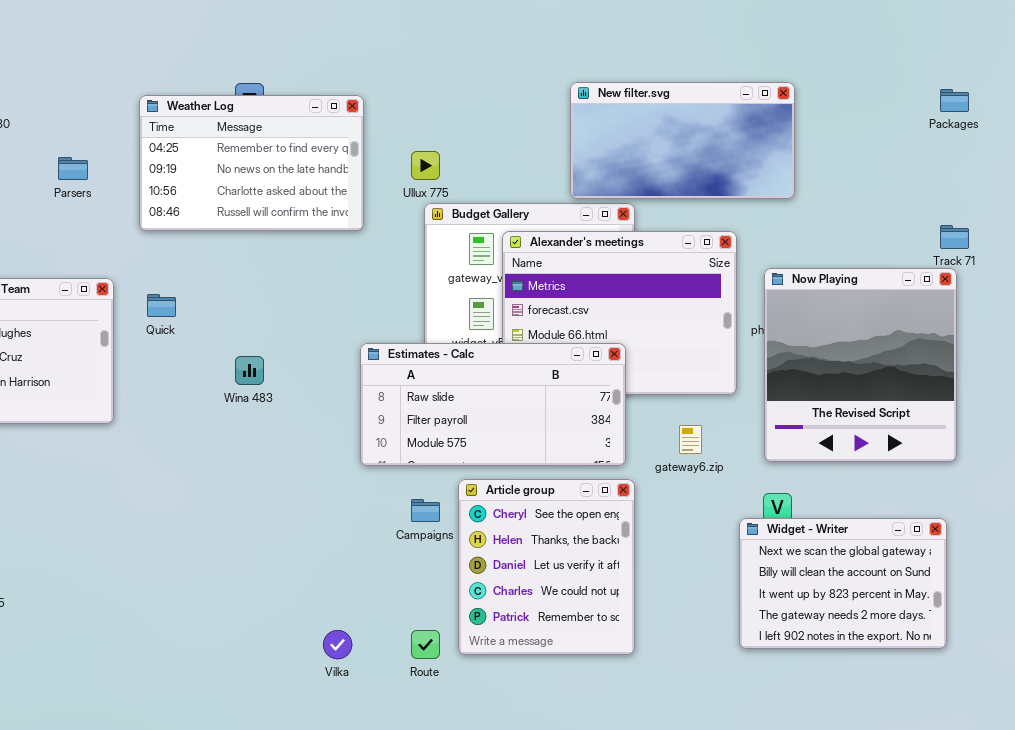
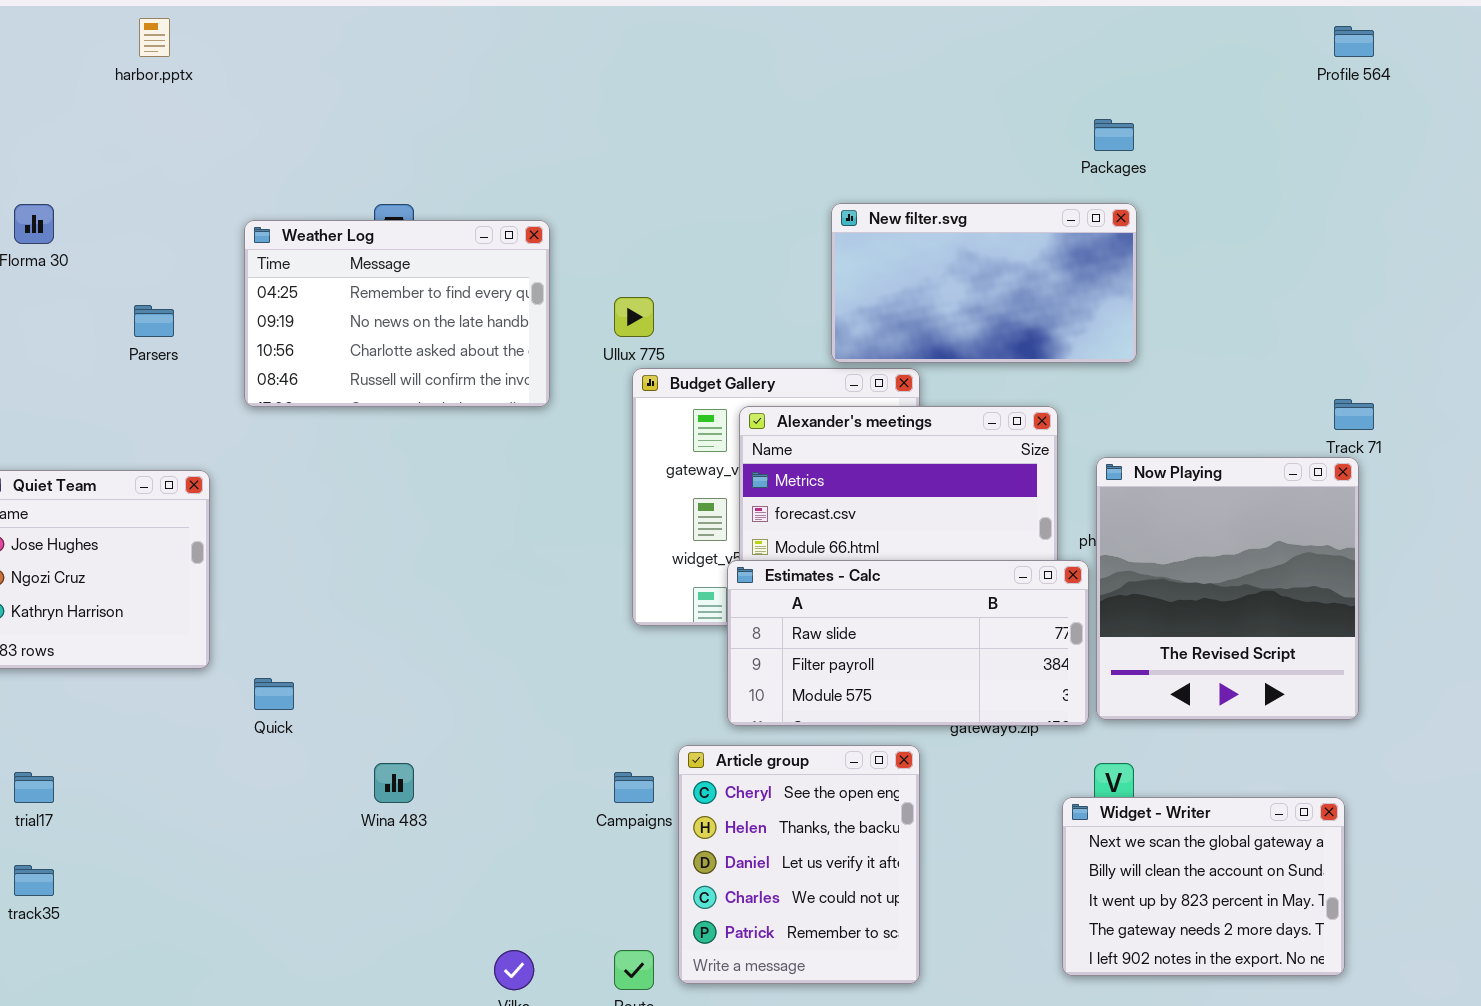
Packages: [940,89,969,112] -> [1094,119,1134,151], moved
Quick: [147,294,176,317] -> [254,678,294,710], moved
Estimates - Calc: [360,343,626,466] -> [727,560,1089,726], moved
Wina 483: [235,356,264,385] -> [374,763,414,803], moved

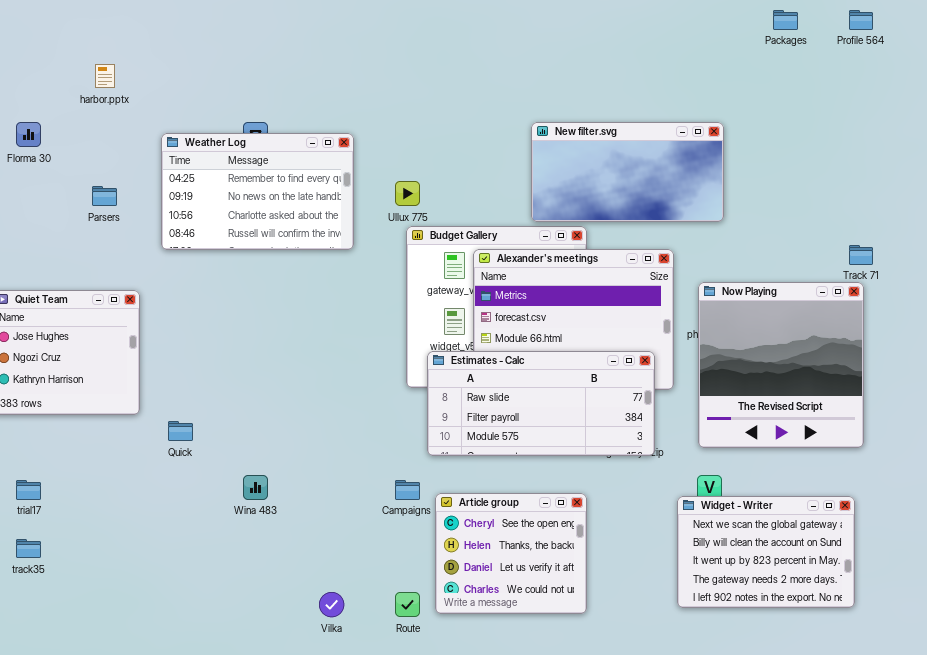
harbor.pptx: [139,18,170,57] -> [95,64,115,88], moved
Packages: [1094,119,1134,151] -> [773,10,798,30], moved
Estimates - Calc: [727,560,1089,726] -> [427,351,655,456], moved
Article group: [678,745,920,984] -> [435,493,587,614], resized

